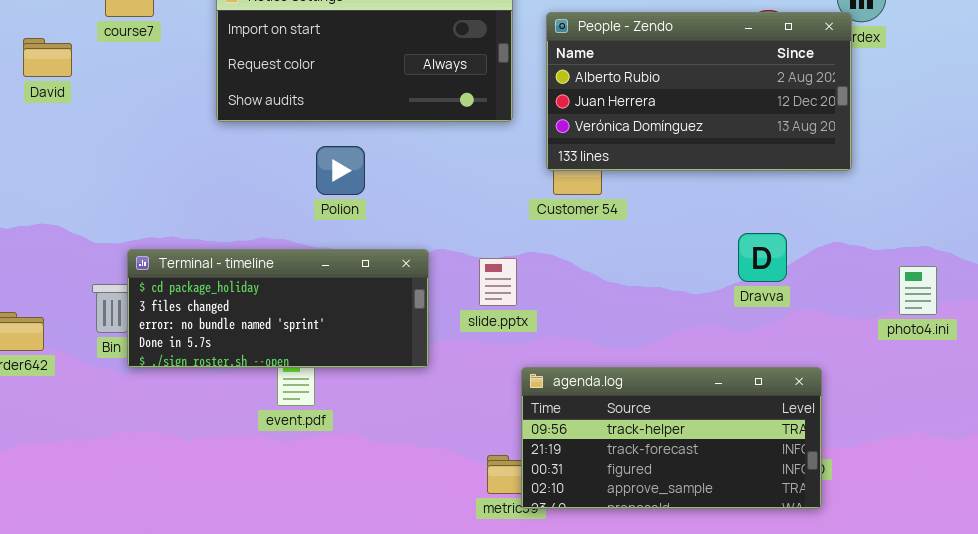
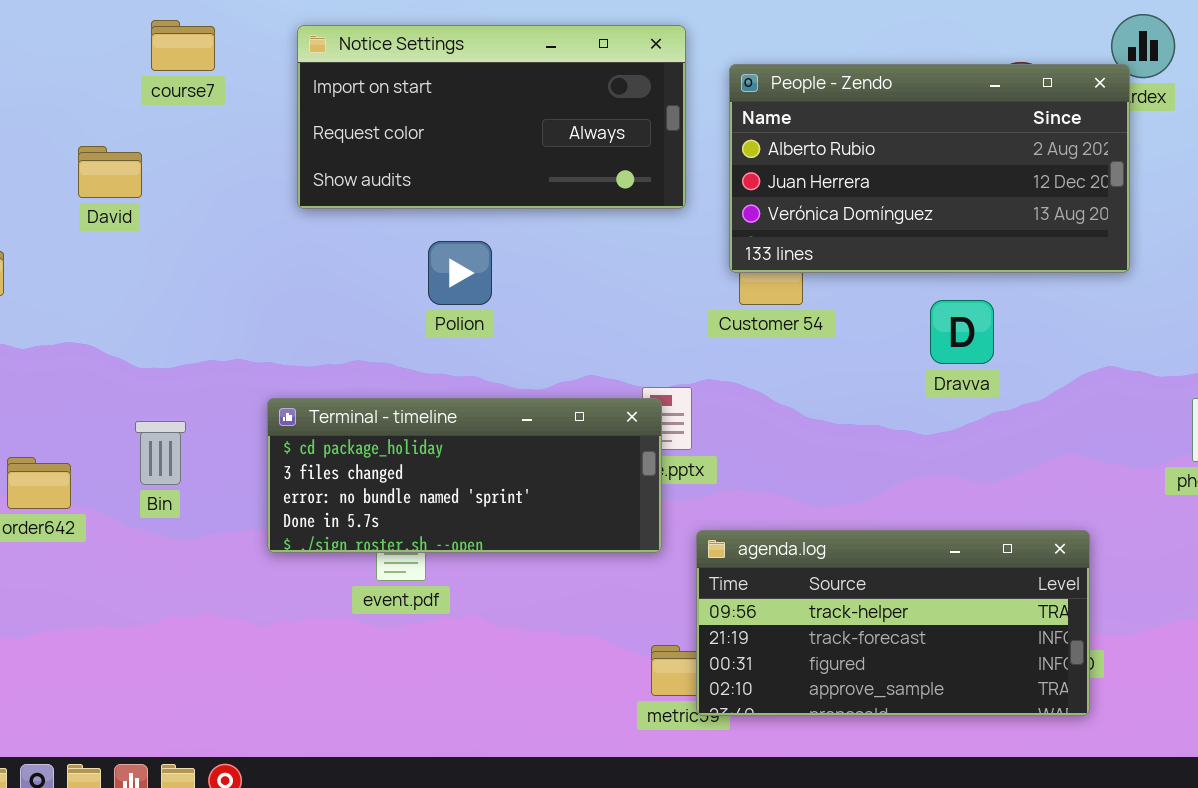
David: [23,38,72,77] -> [78,146,142,198], moved
Dravva: [738,233,787,282] -> [930,300,994,364], moved
Terminal - timeline: [127,249,429,368] -> [267,398,662,553], moved

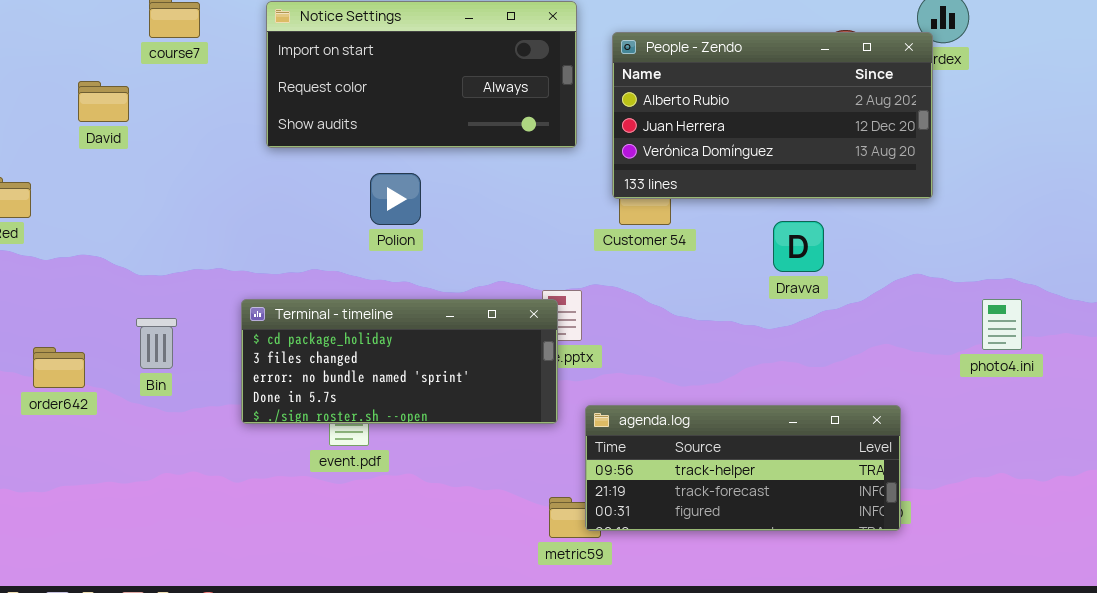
David: [78,146,142,198] -> [78,81,129,122], moved
agenda.log: [696,530,1090,716] -> [585,405,901,531], resized

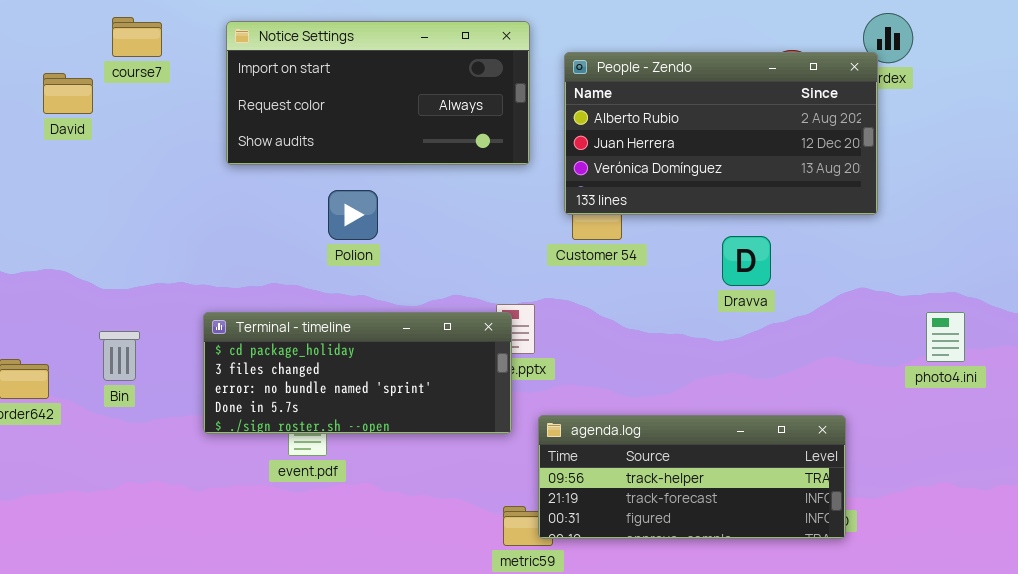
David: [78,81,129,122] -> [43,73,93,114], moved

